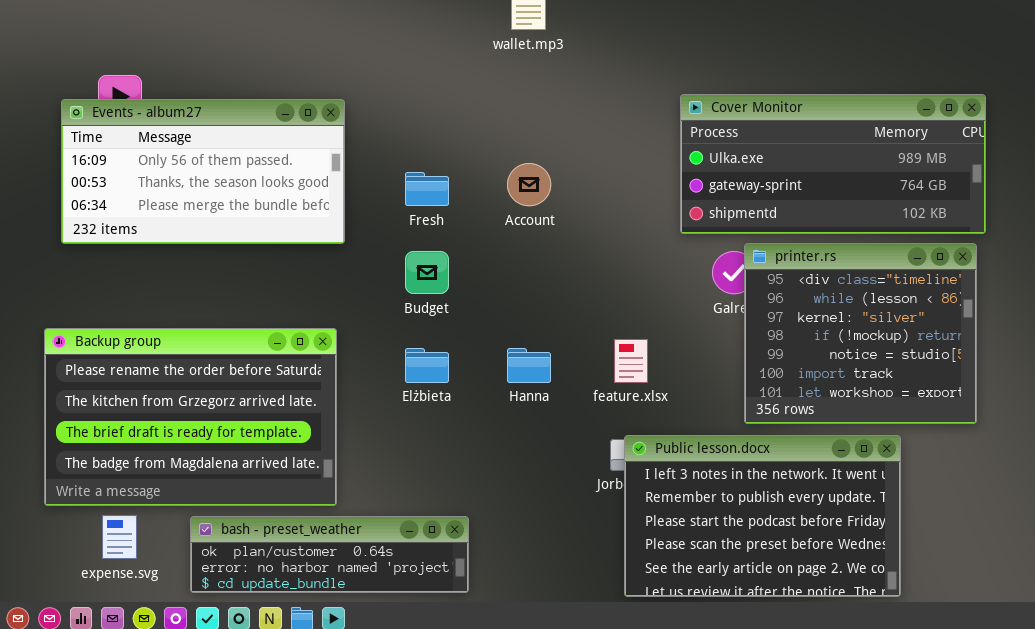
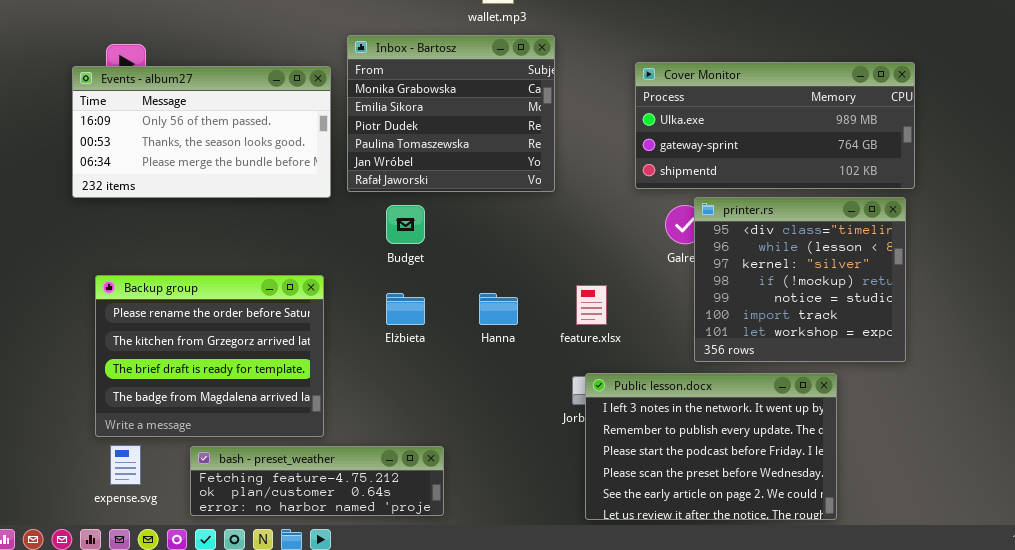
Inbox - Bartosz: none -> [347,35,555,192], opened
Backup group: [44,328,337,506] -> [95,275,324,437], resized
bash - preset_weather: [190,516,469,593] -> [190,446,444,516], scrolled up 1 row

